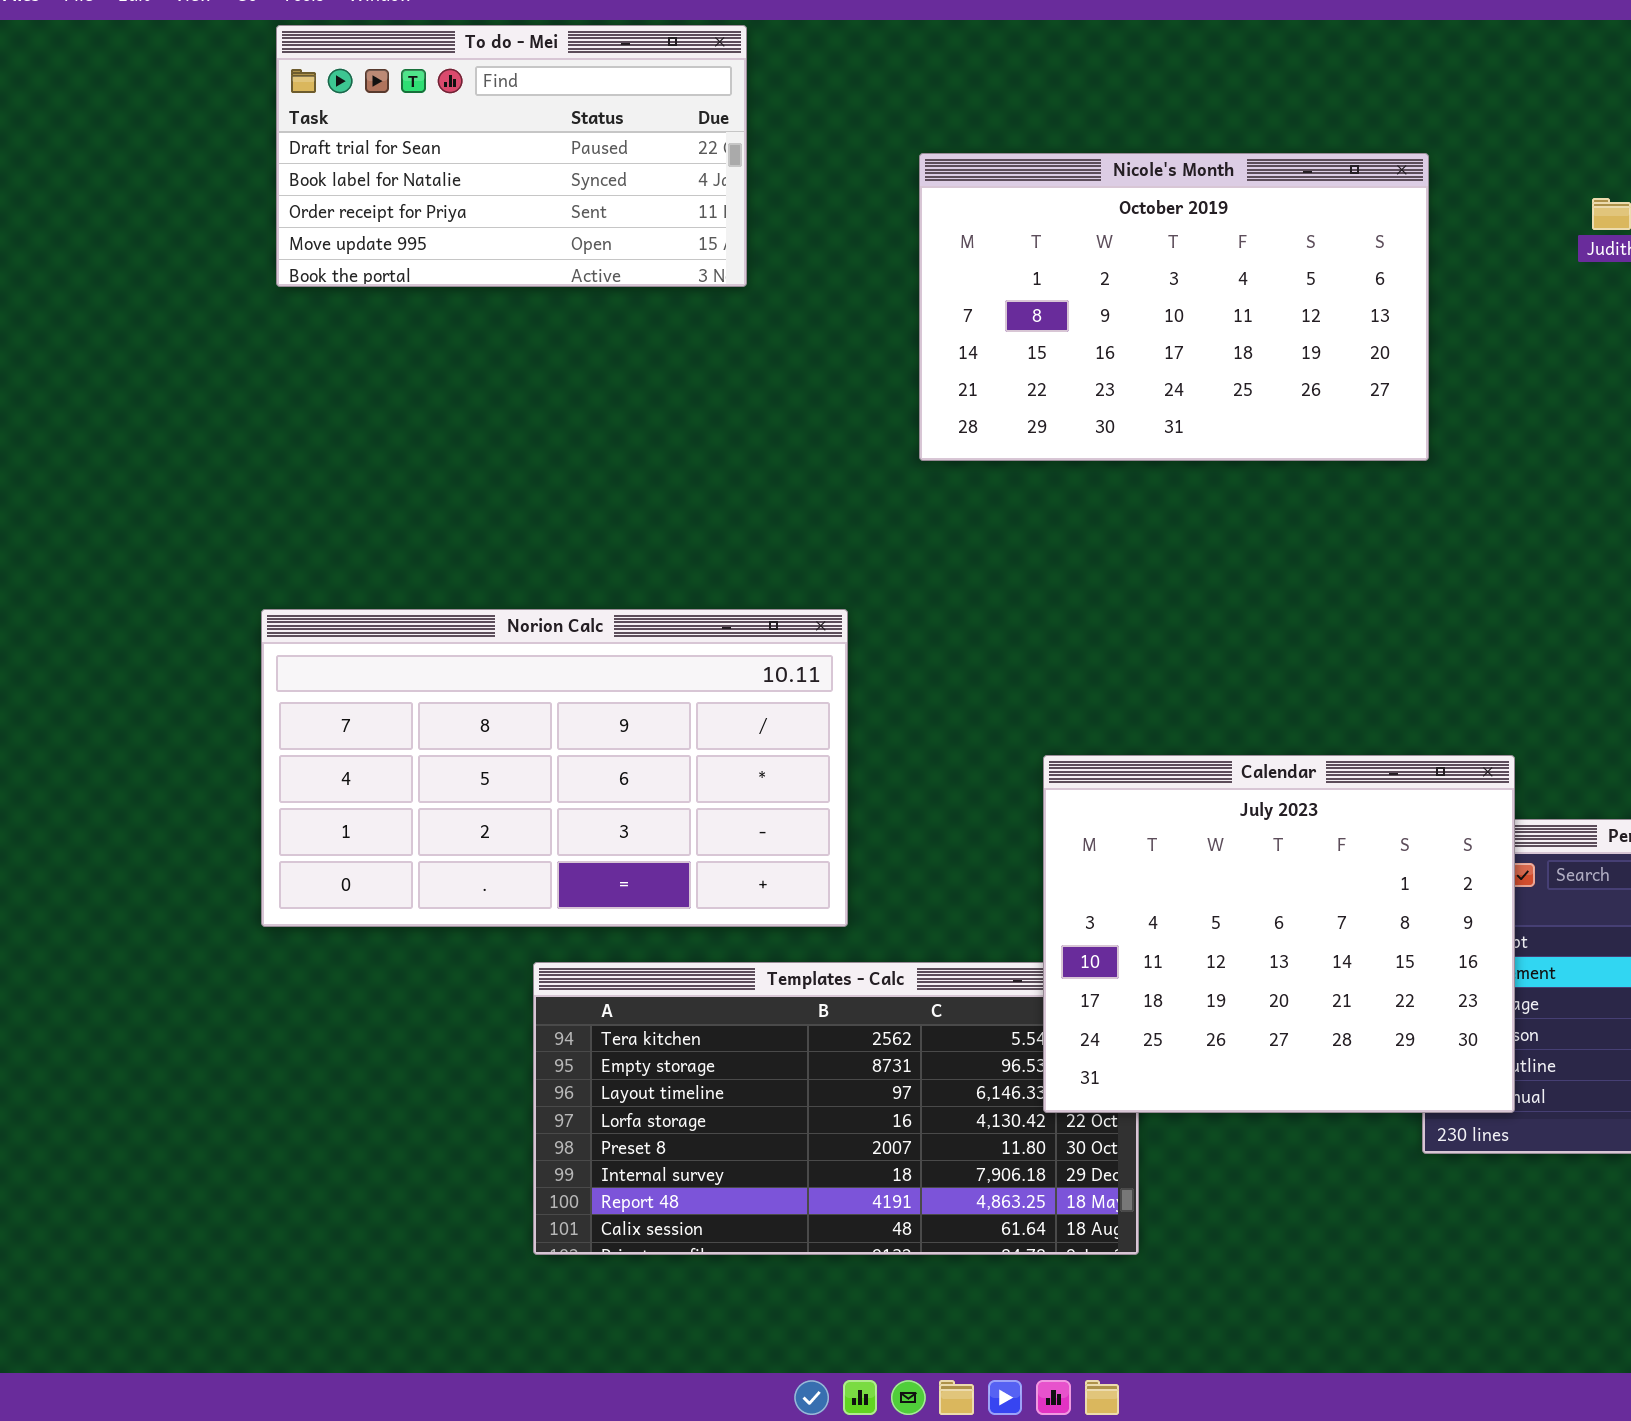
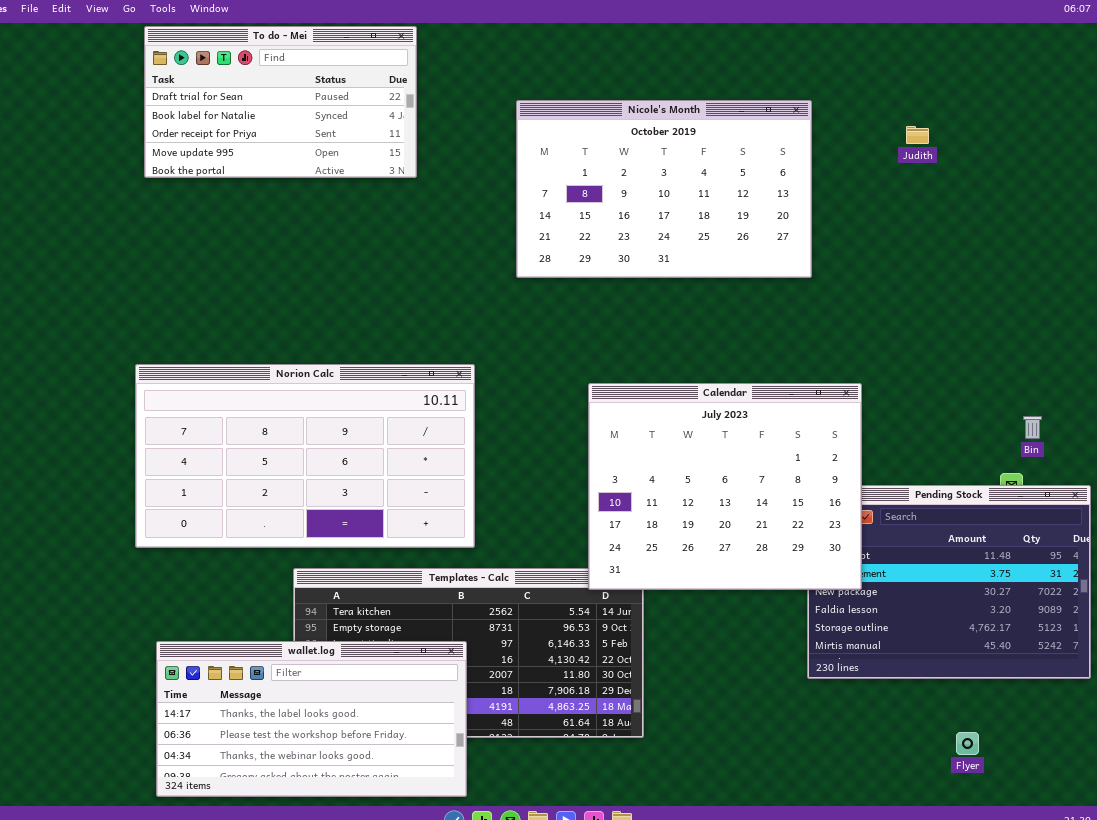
Calendar: [1043,755,1515,1113] -> [588,383,862,590], moved
wallet.log: none -> [156,641,467,797], opened

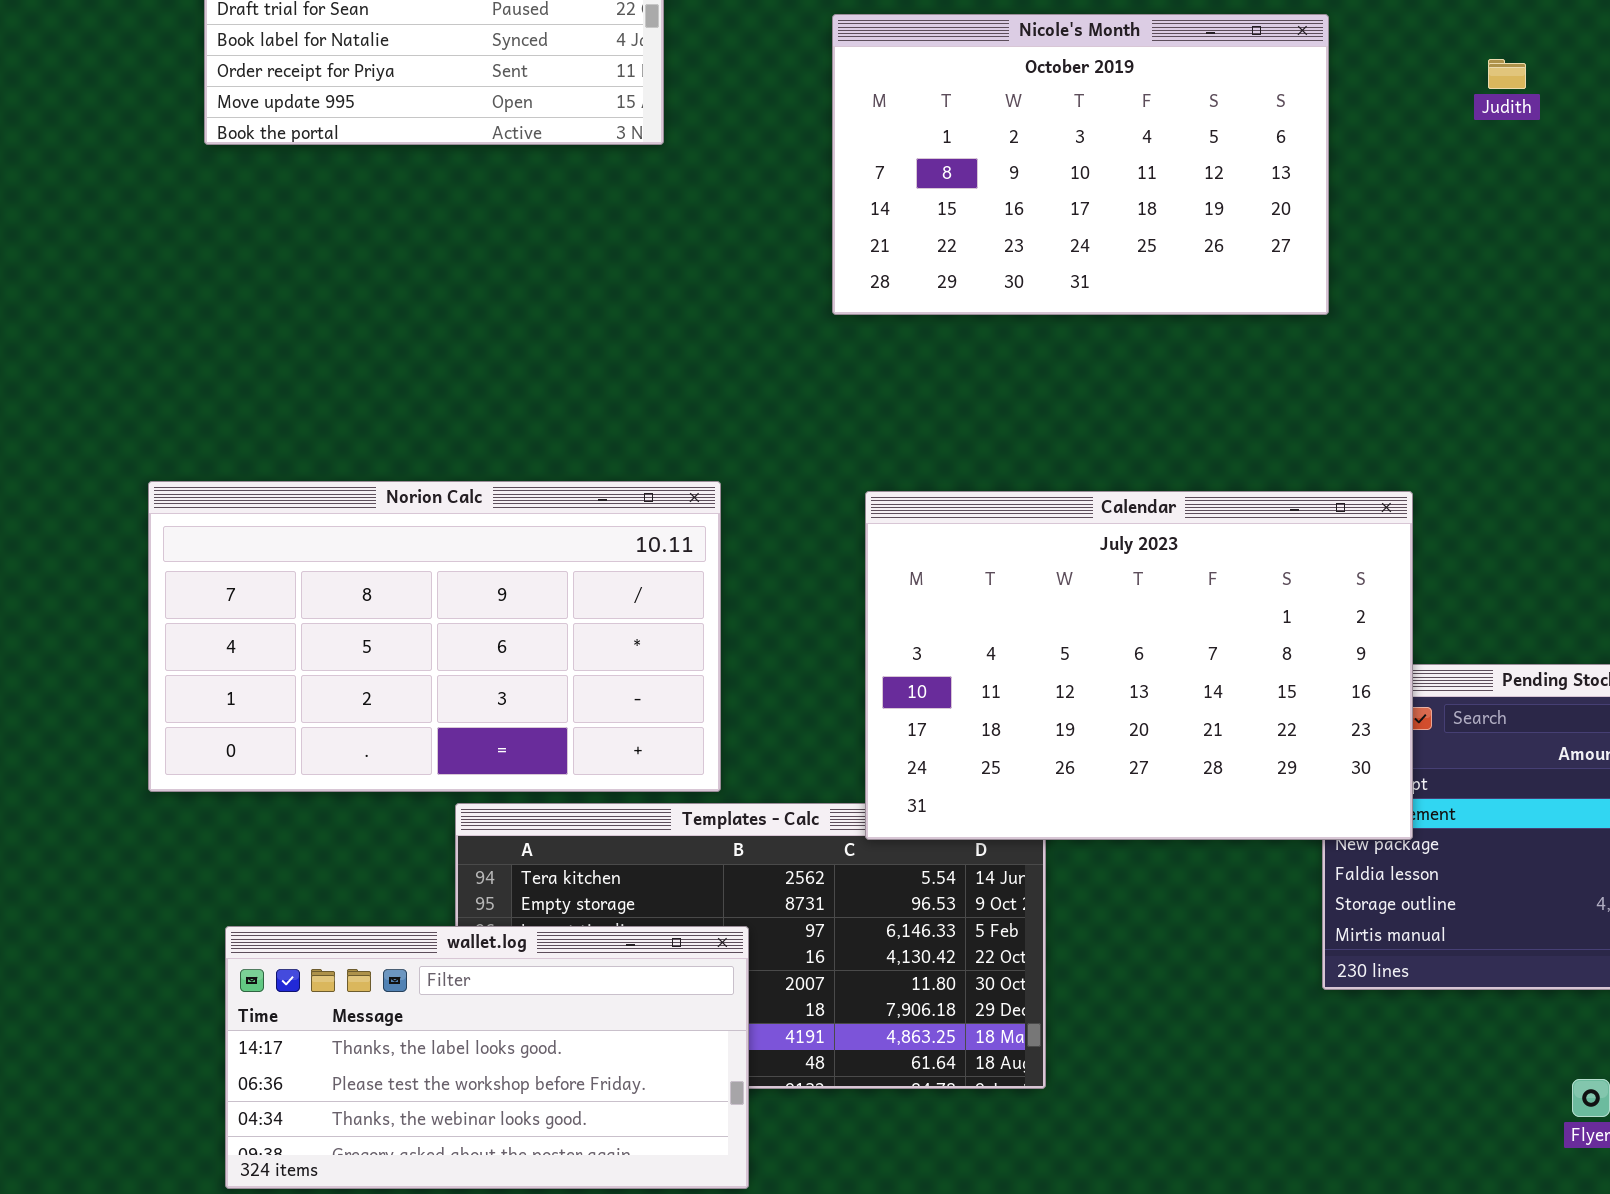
Norion Calc: [135,364,475,548] -> [148,481,721,792], moved
Calendar: [588,383,862,590] -> [865,491,1413,840], resized

